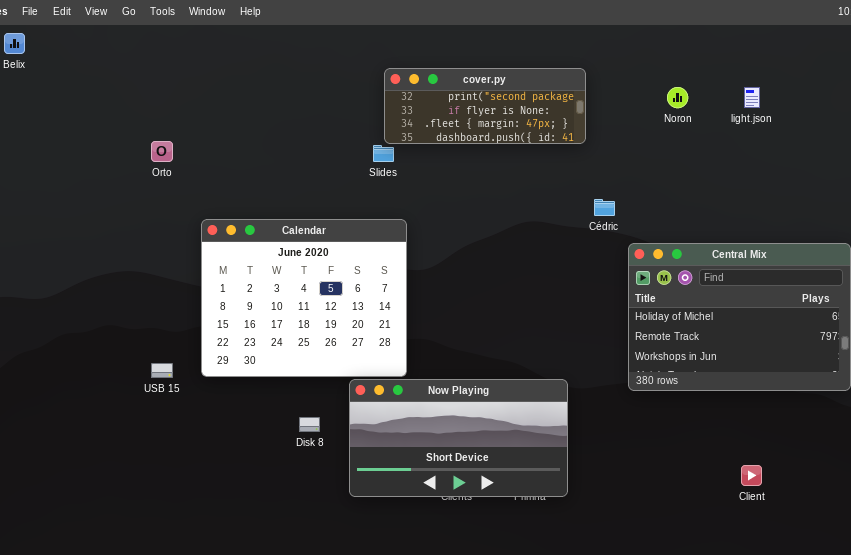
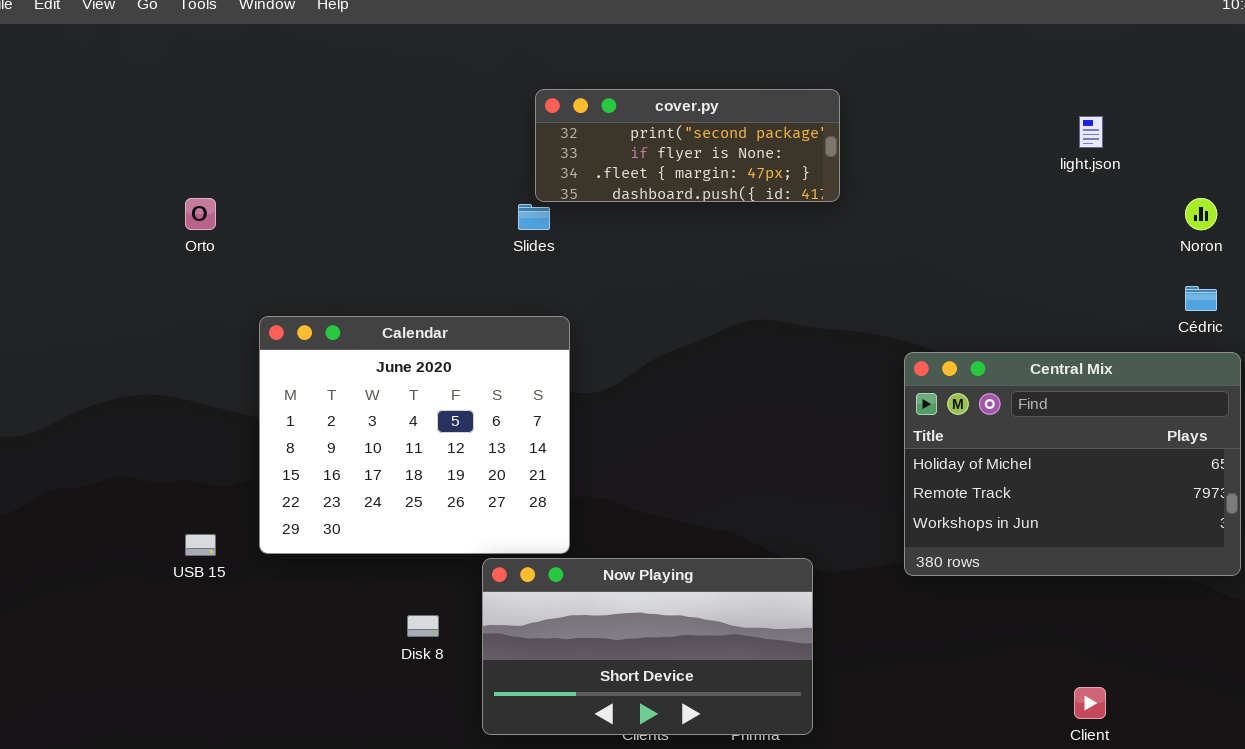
Noron: [667,87,688,108] -> [1185,198,1217,230], moved
Cédric: [594,199,615,216] -> [1185,286,1217,311], moved

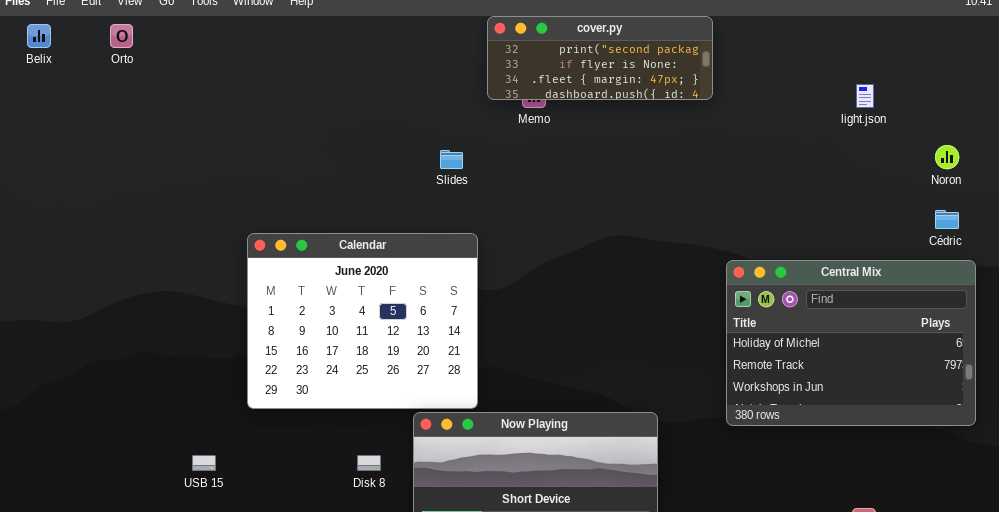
cover.py: [535,89,840,202] -> [487,16,713,100], moved
Orto: [185,198,216,230] -> [110,24,133,48], moved
USB 15: [185,534,216,556] -> [192,455,216,471], moved

